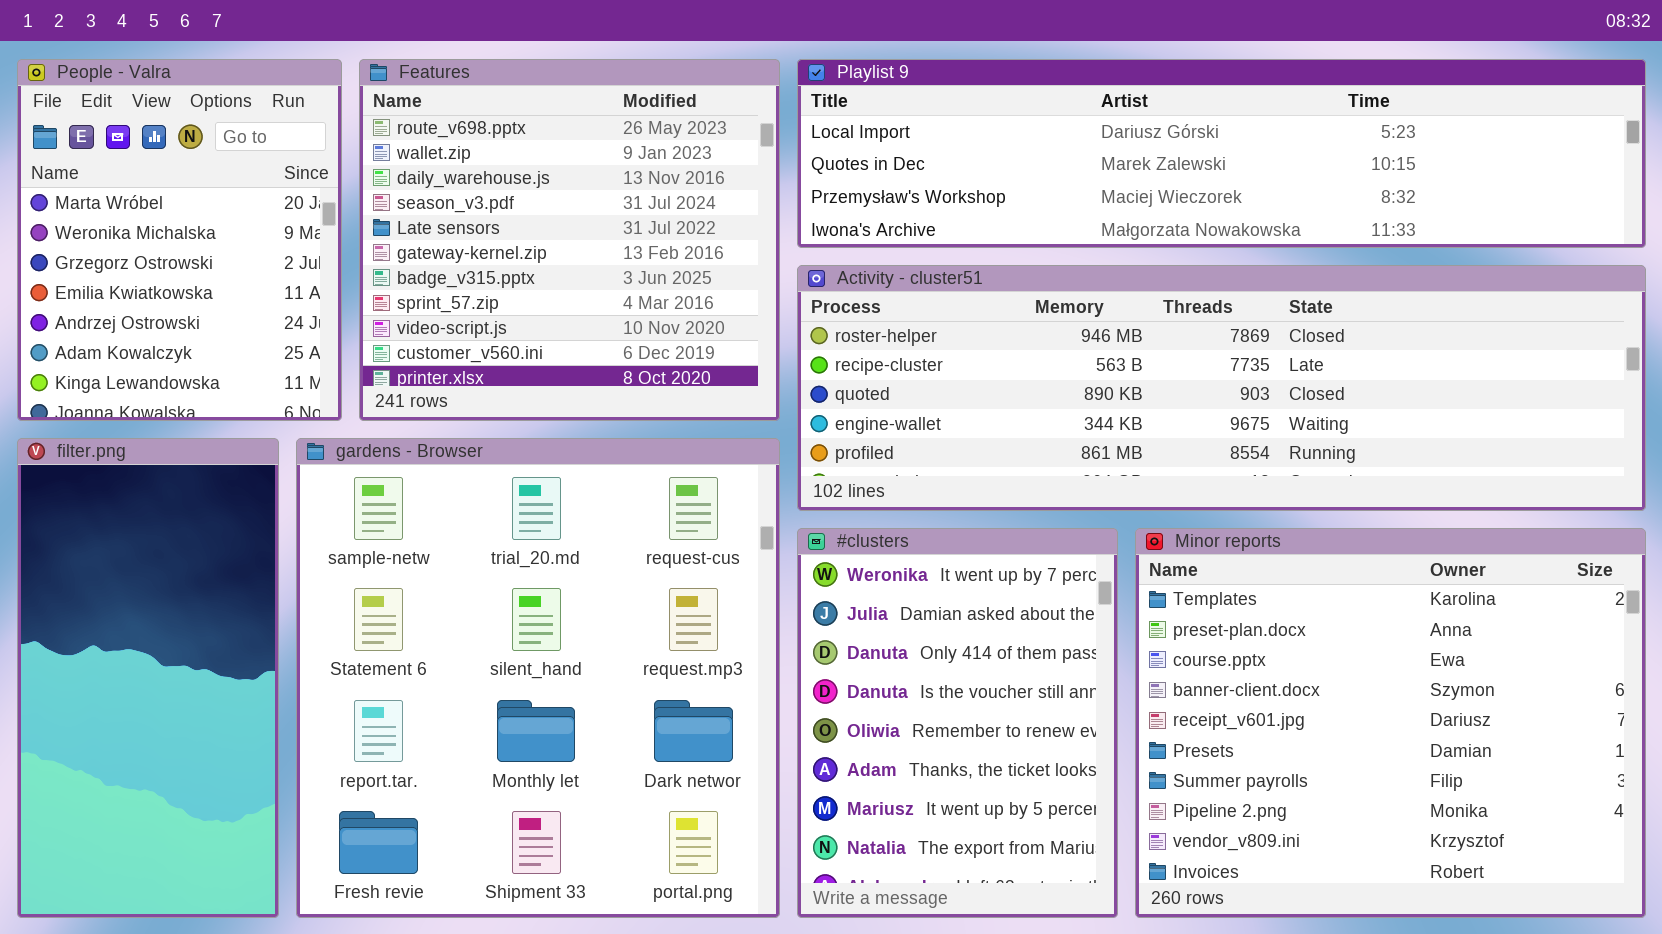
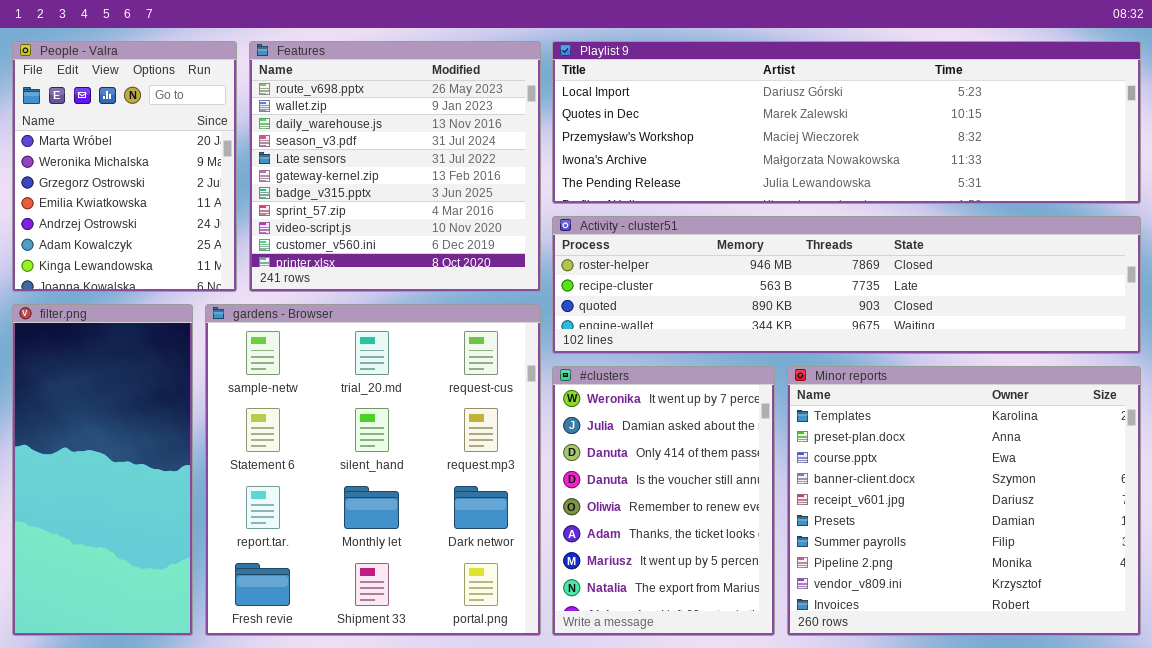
Playlist 9: [797,59,1646,248] -> [552,41,1141,204], resized
Activity - cluster51: [797,265,1646,511] -> [552,216,1141,354], resized

